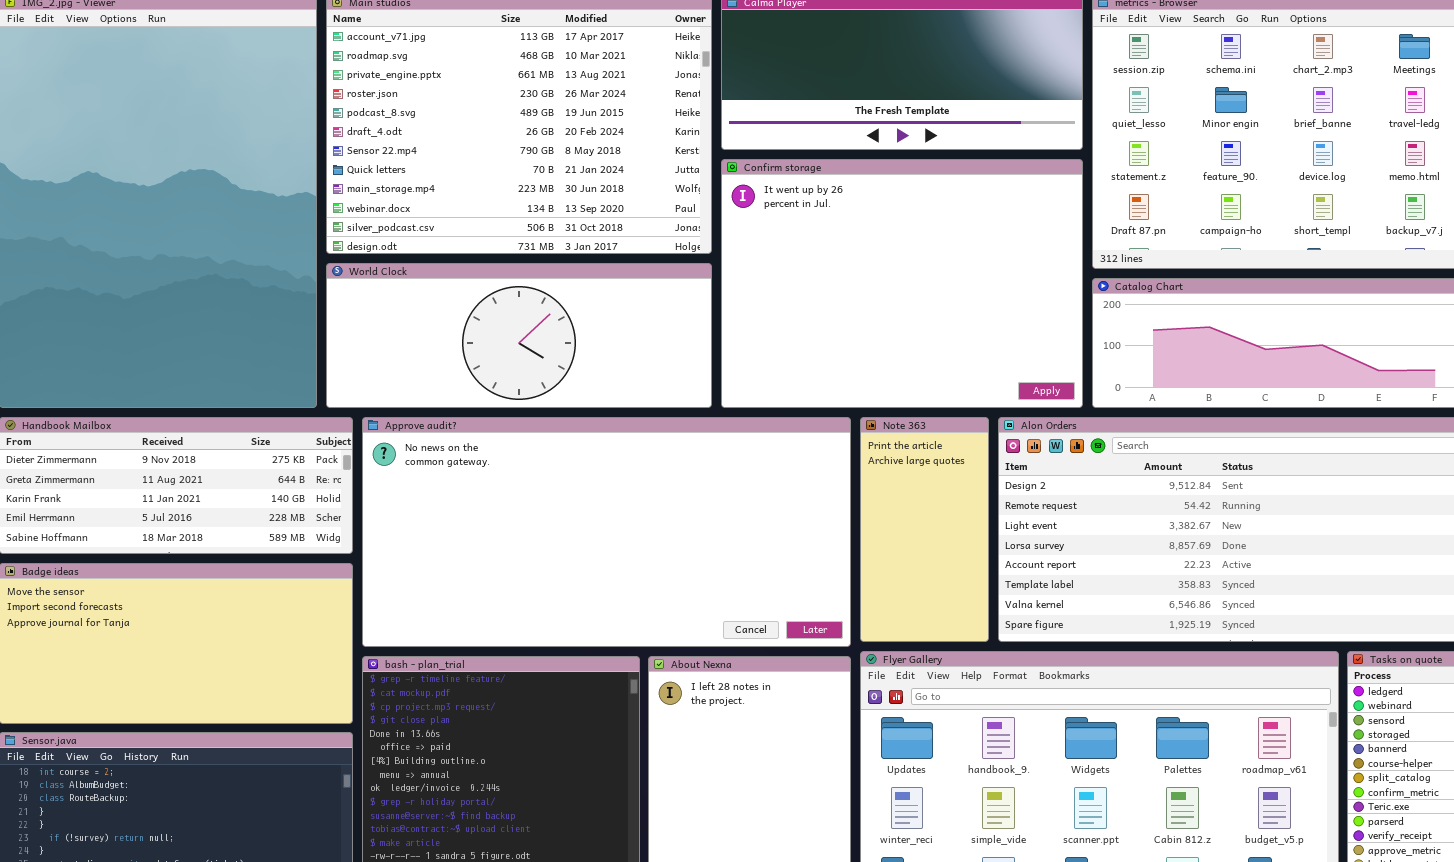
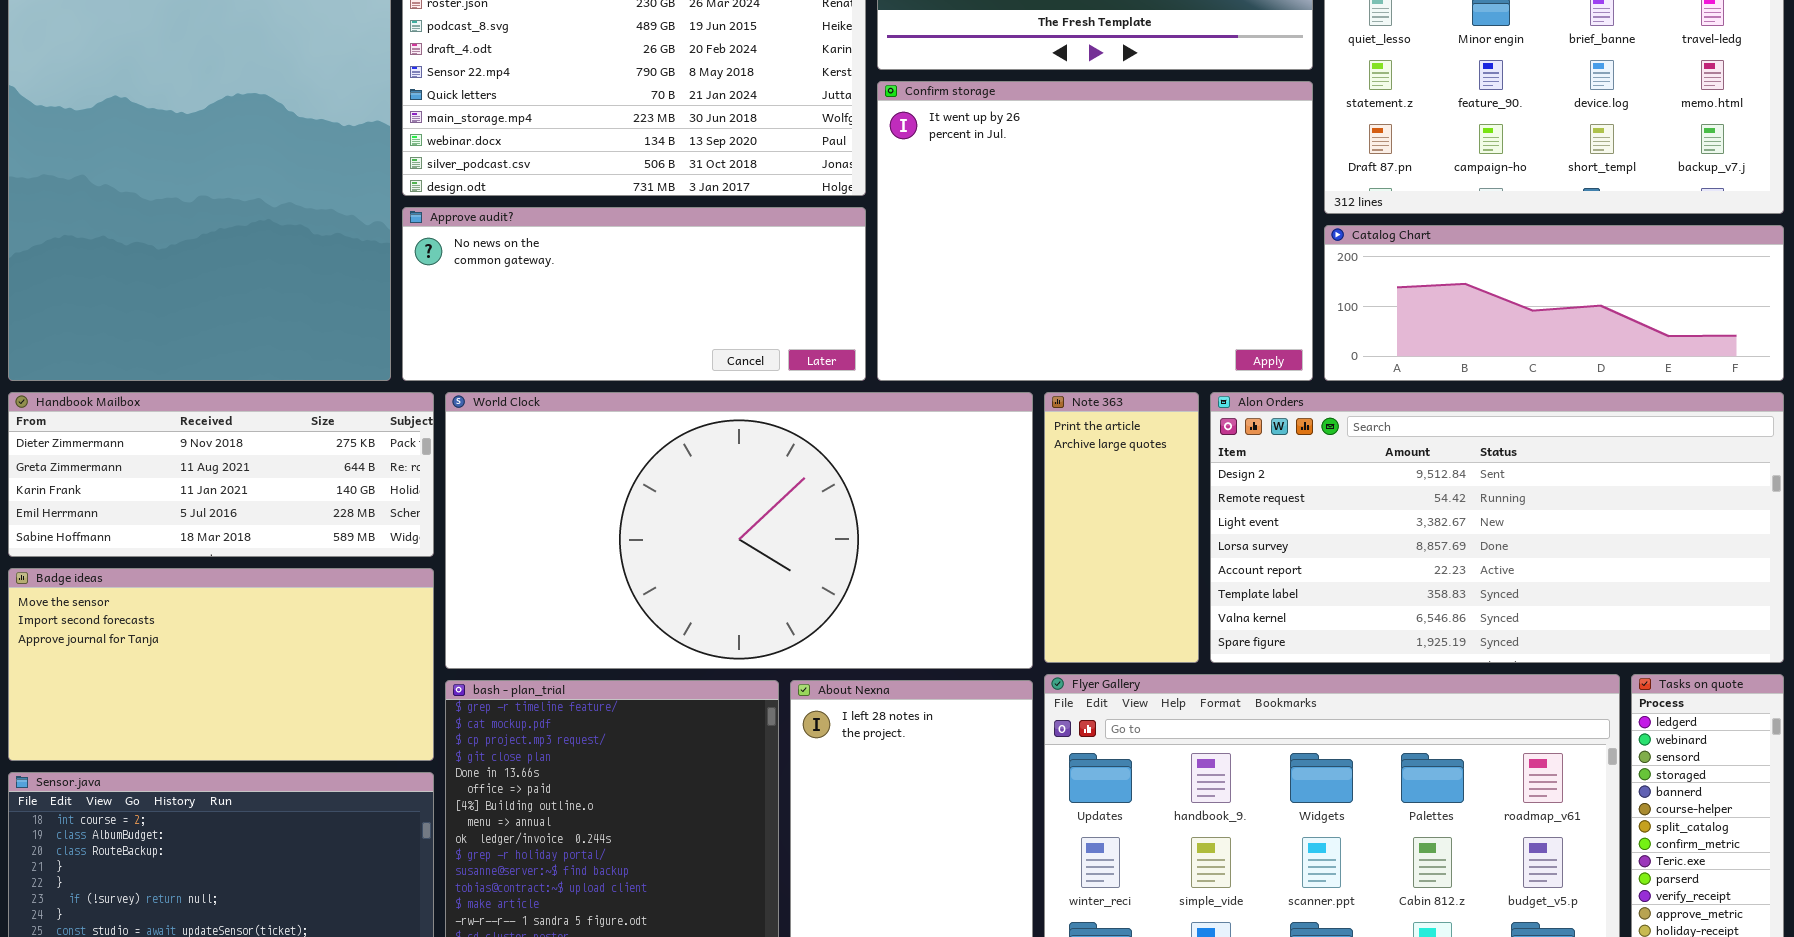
World Clock: [326,263,712,408] -> [445,392,1033,669], moved, resized
Approve audit?: [362,417,851,647] -> [402,207,866,381], moved, resized

